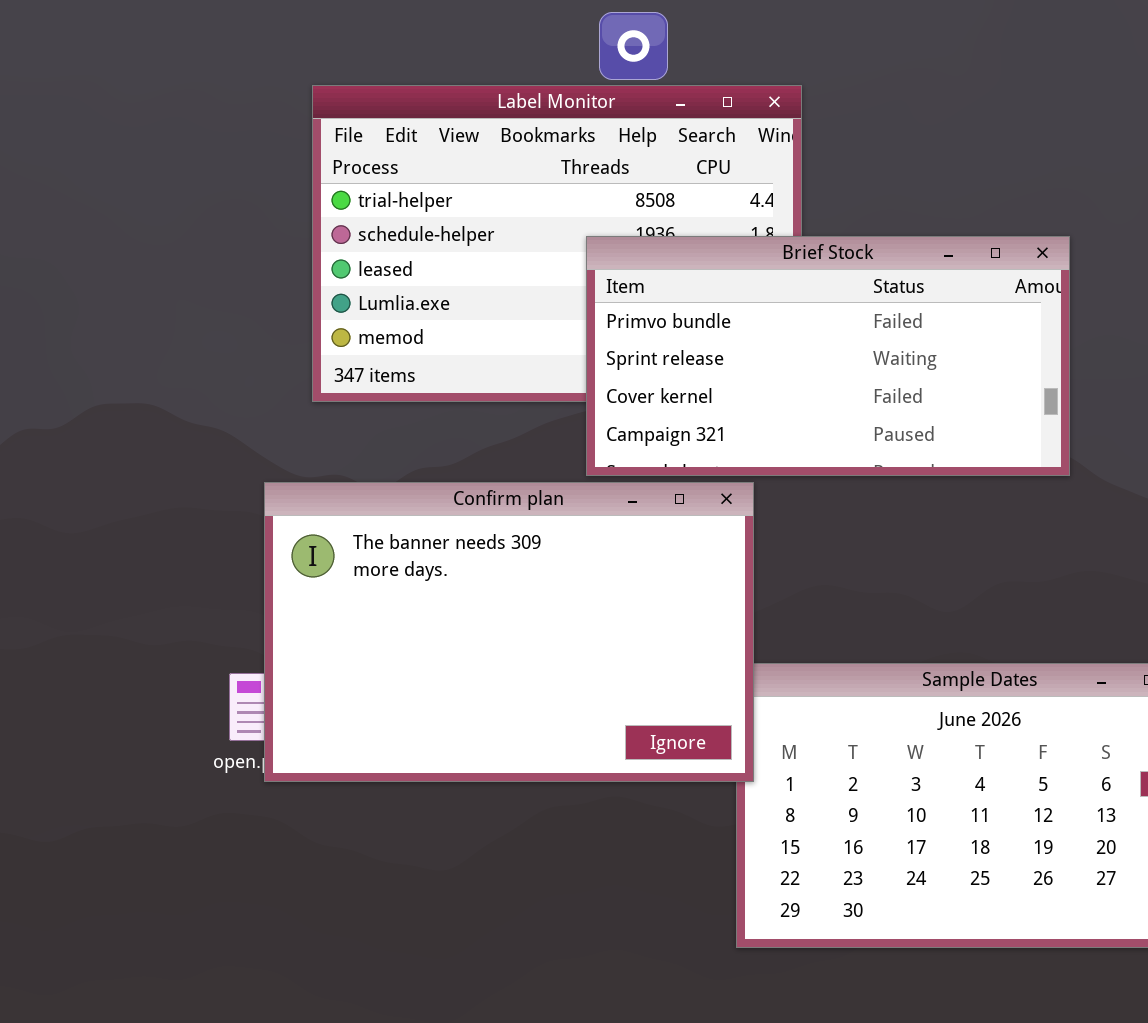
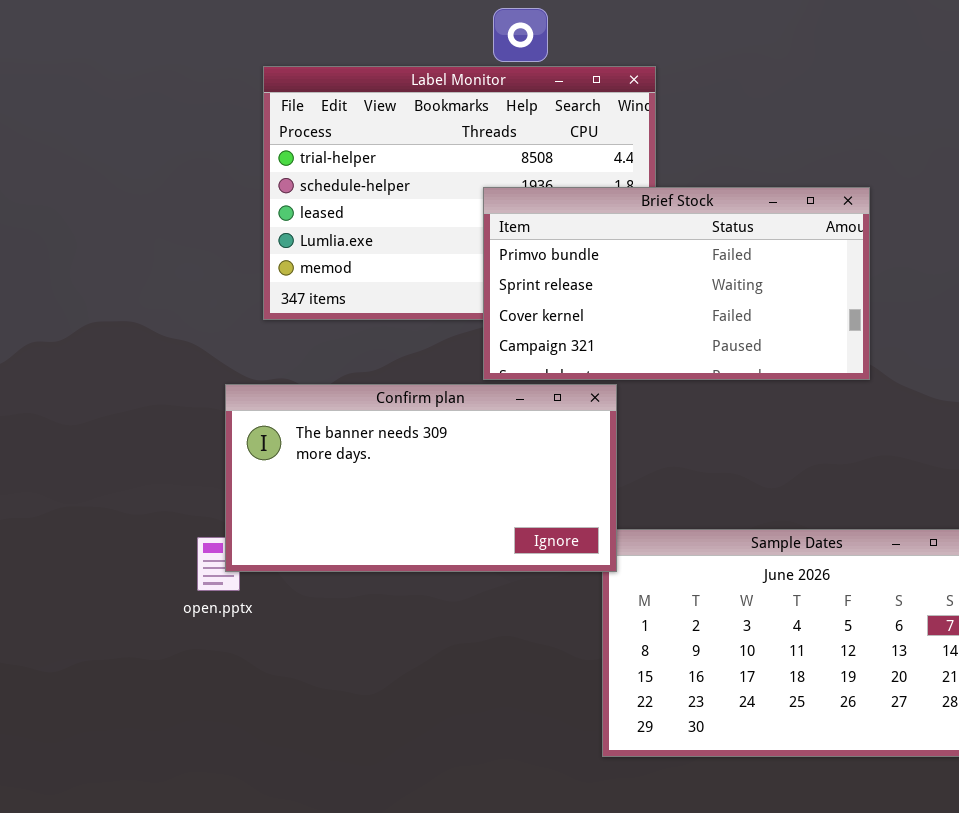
Confirm plan: [264,482,754,782] -> [225,384,617,572], resized

